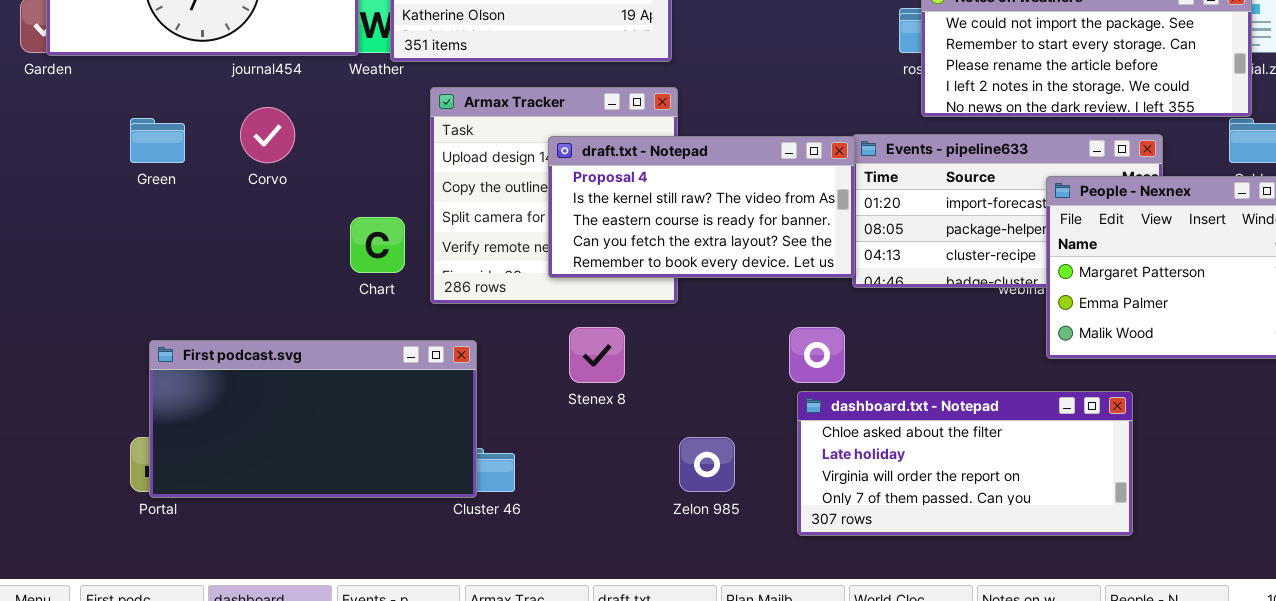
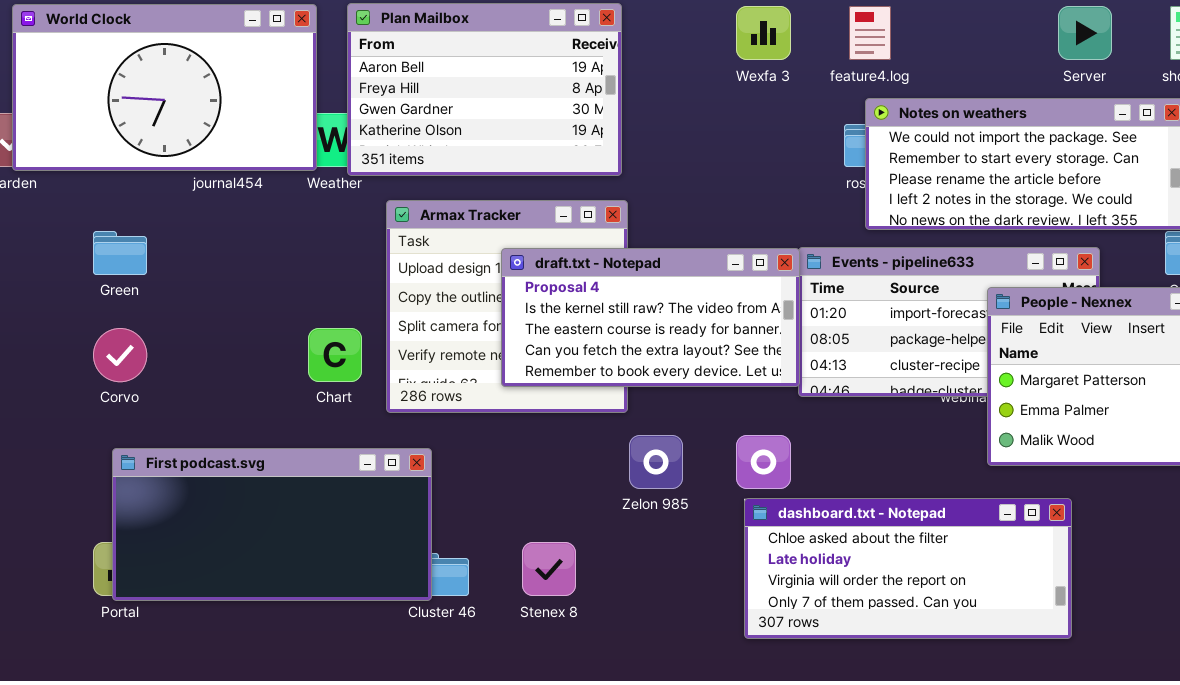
Corvo: [240,107,295,163] -> [93,328,147,382], moved
Stenex 8: [569,327,625,383] -> [522,542,576,596], moved
Zelon 985: [679,437,735,492] -> [629,435,683,489], moved

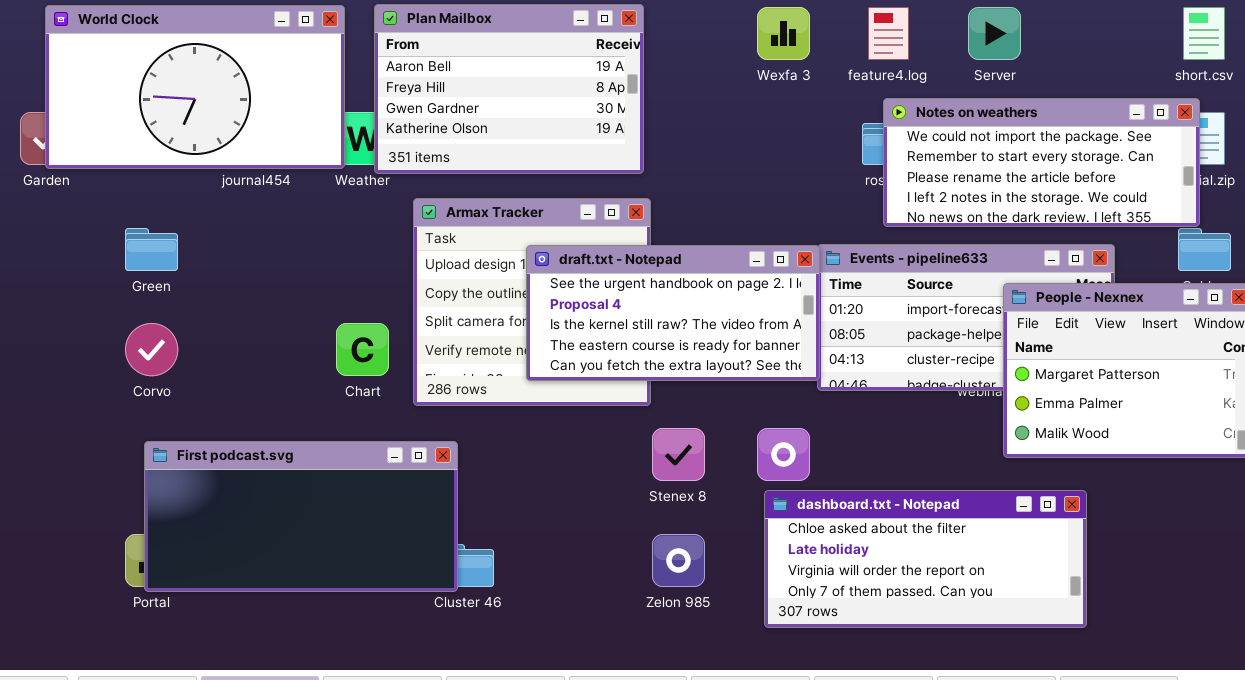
Server: [1058,6,1112,60] -> [968,7,1021,60], moved
draft.txt - Notepad: [501,248,800,387] -> [526,245,820,381], scrolled up 1 row
Zelon 985: [629,435,683,489] -> [652,534,705,587], moved
Stenex 8: [522,542,576,596] -> [652,428,705,481], moved

